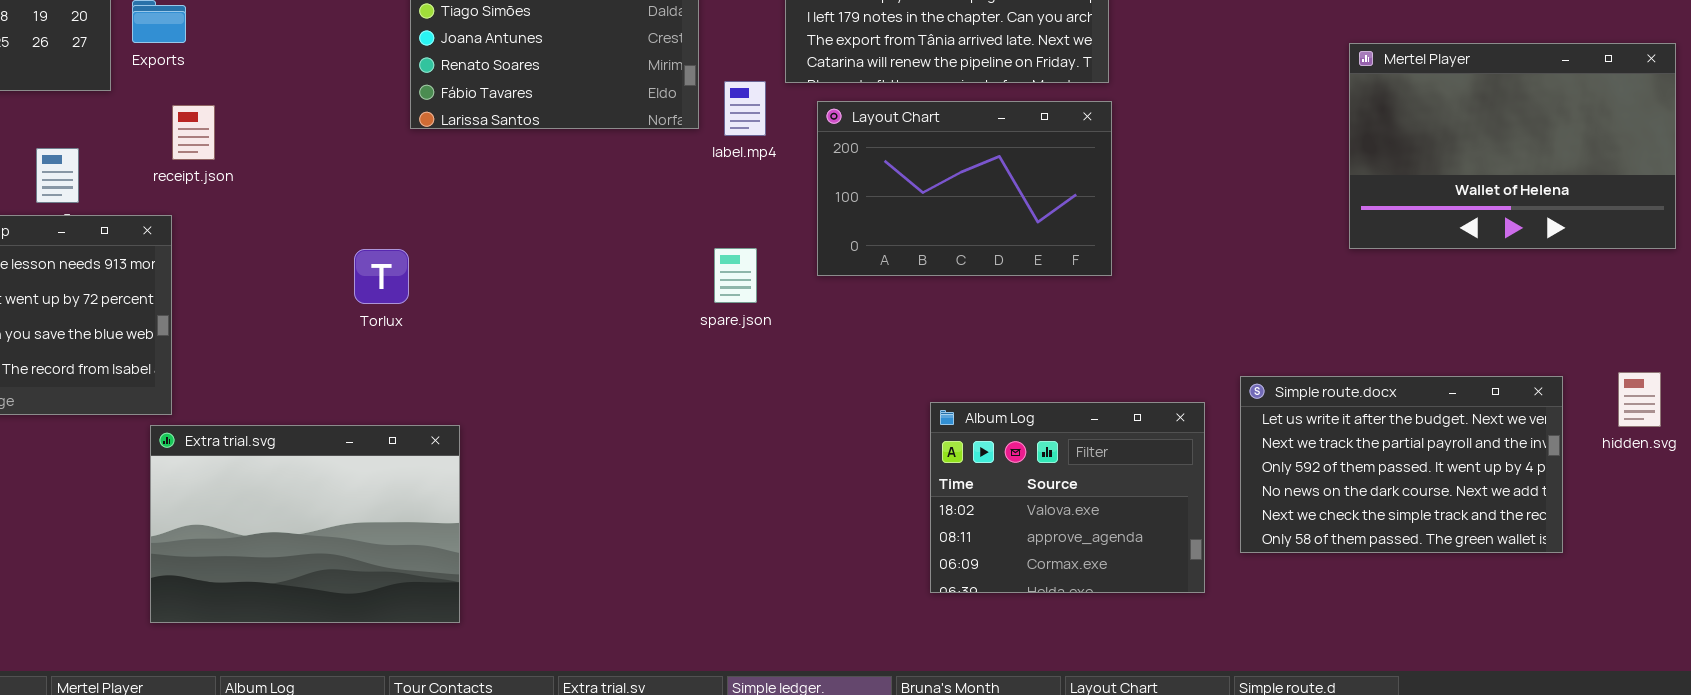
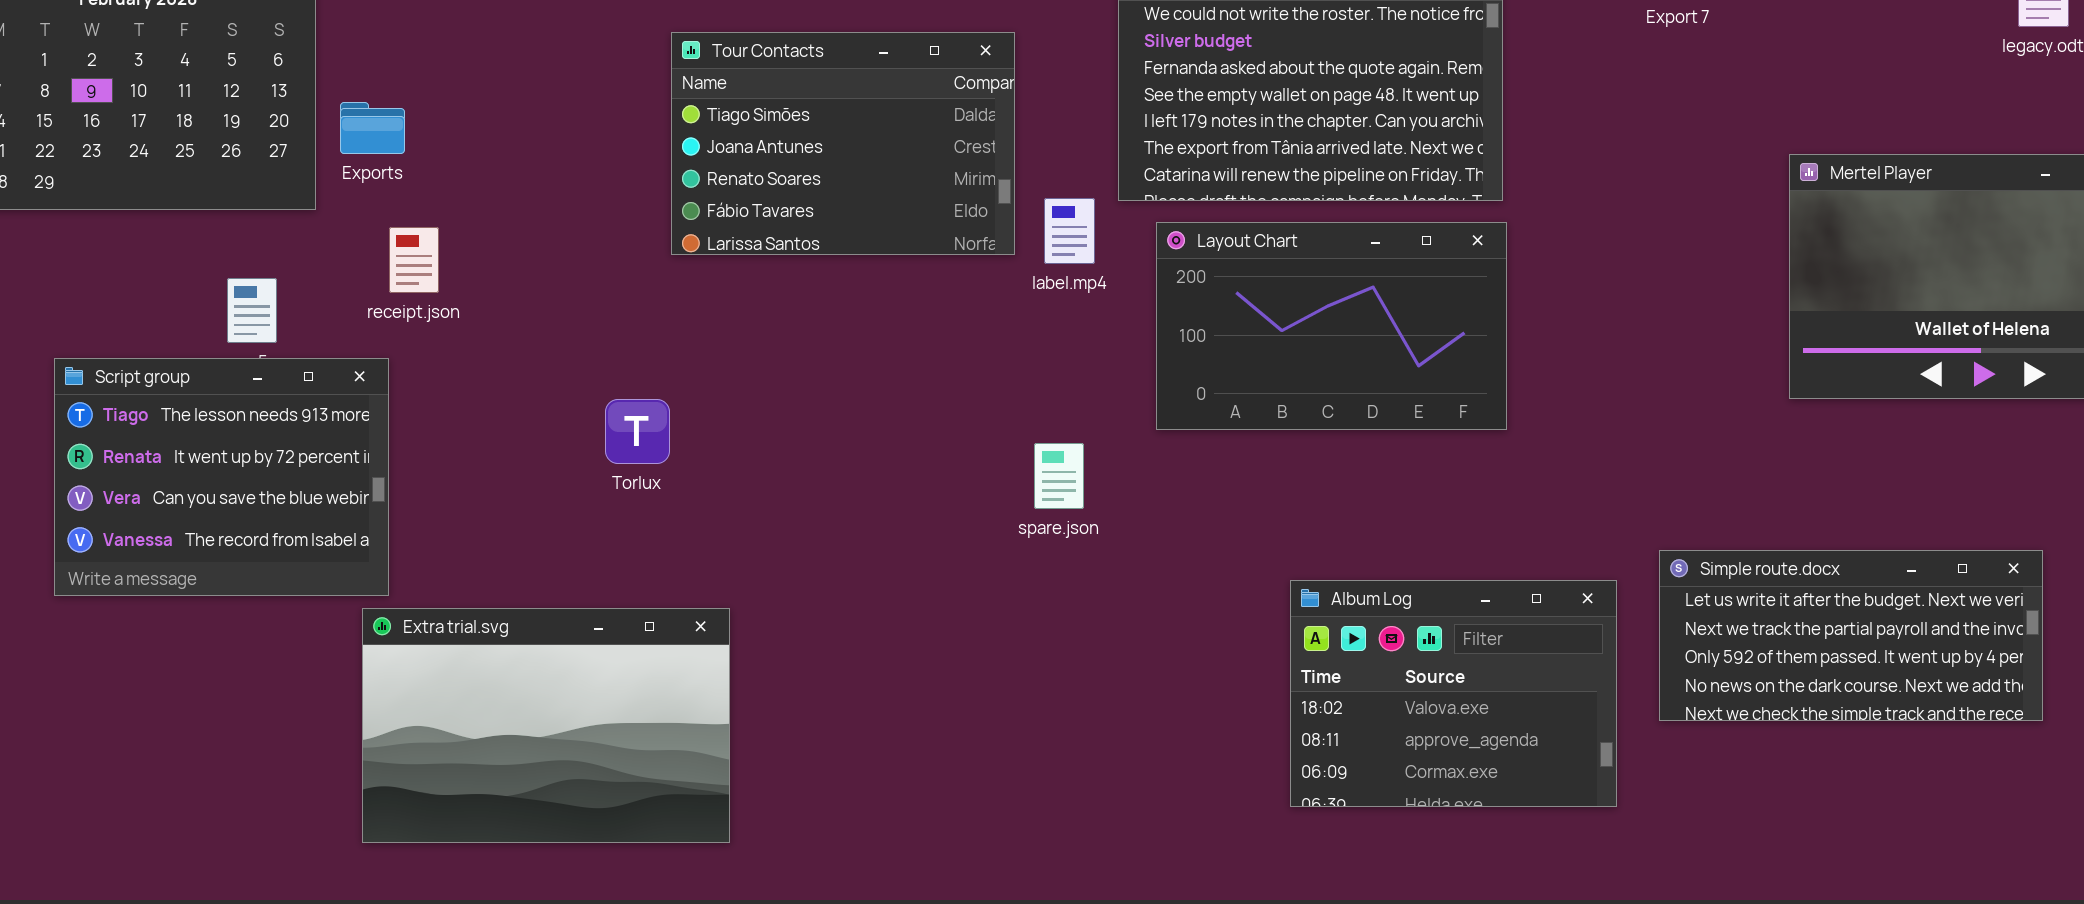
spare.json: [714,248,757,303] -> [1034,443,1084,509], moved
Simple route.docx: [1240,376,1563,553] -> [1659,550,2043,721], resized

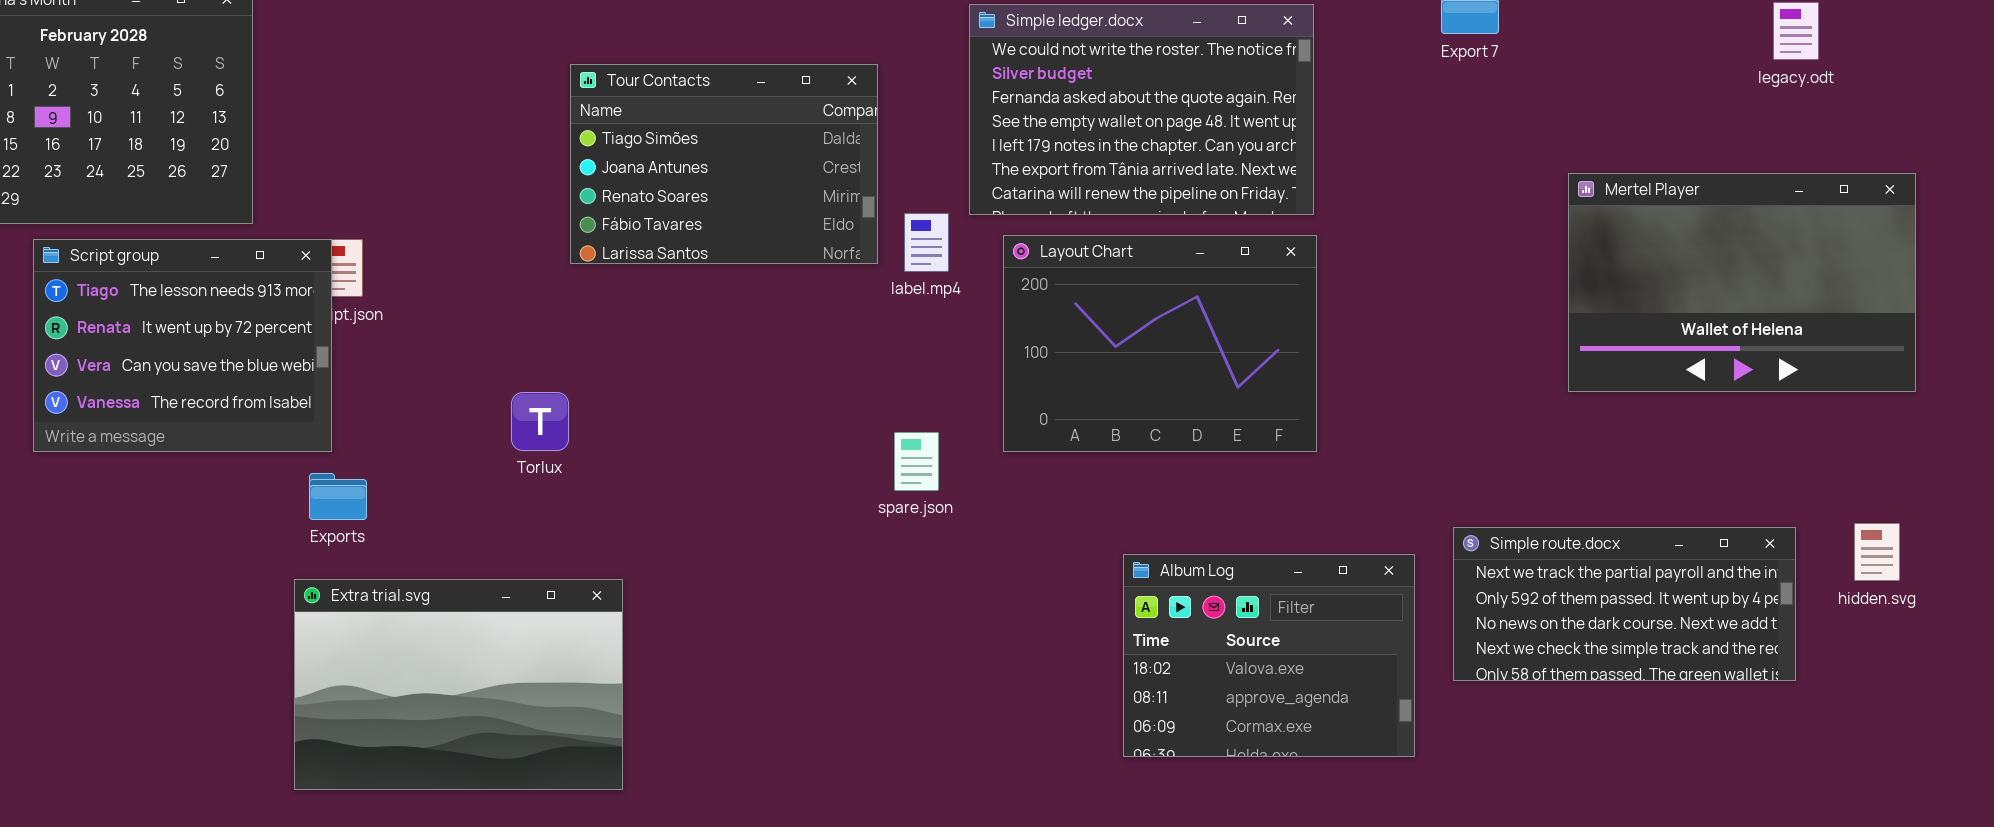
Exports: [340,102,405,154] -> [309,473,367,520], moved
Layout Chart: [1156,222,1507,430] -> [1003,235,1317,452], resized
Script group: [54,358,389,596] -> [33,239,332,452], moved
Simple route.docx: [1659,550,2043,721] -> [1453,527,1796,681], scrolled down 1 row

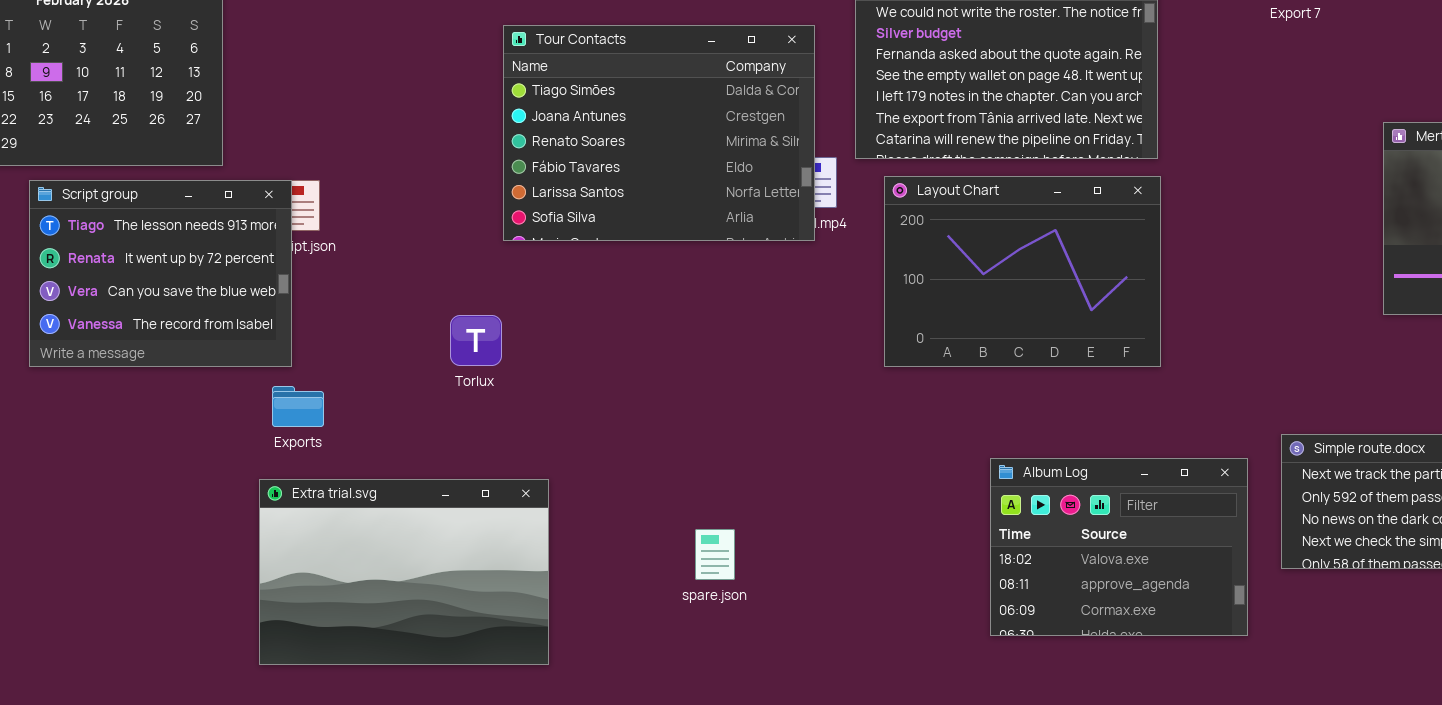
Tour Contacts: [570,64,878,264] -> [503,25,815,241], resized
spare.json: [894,432,939,491] -> [695,529,735,580], moved

